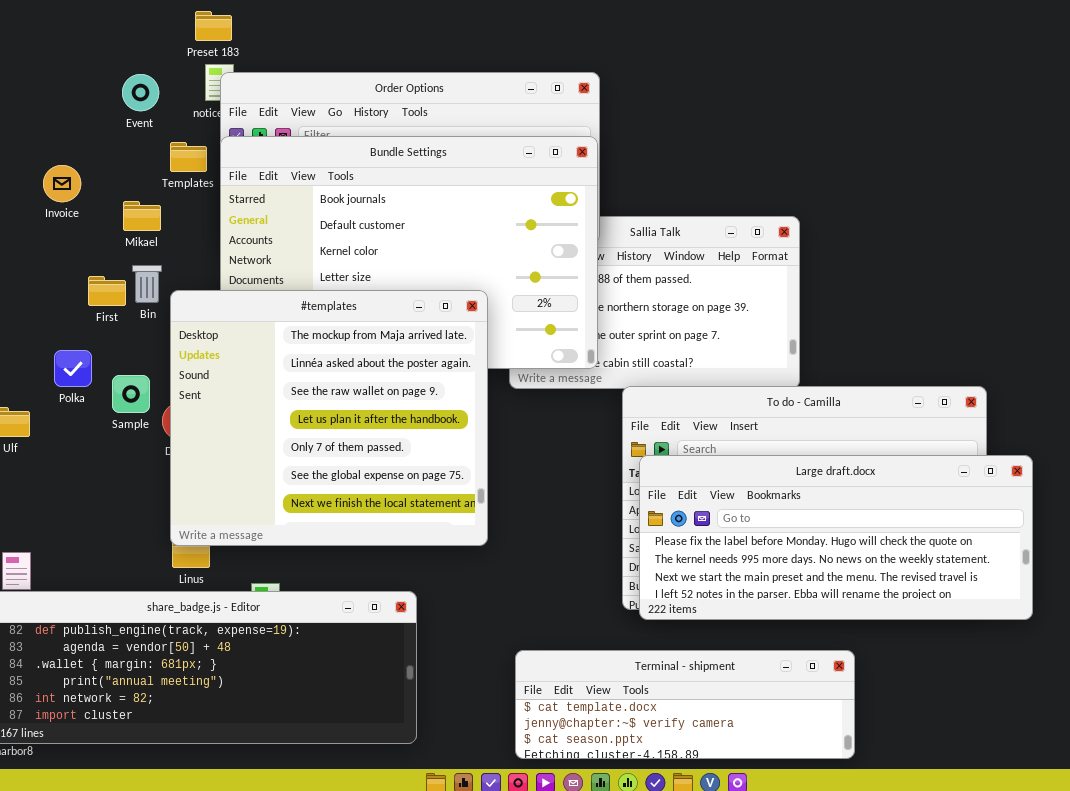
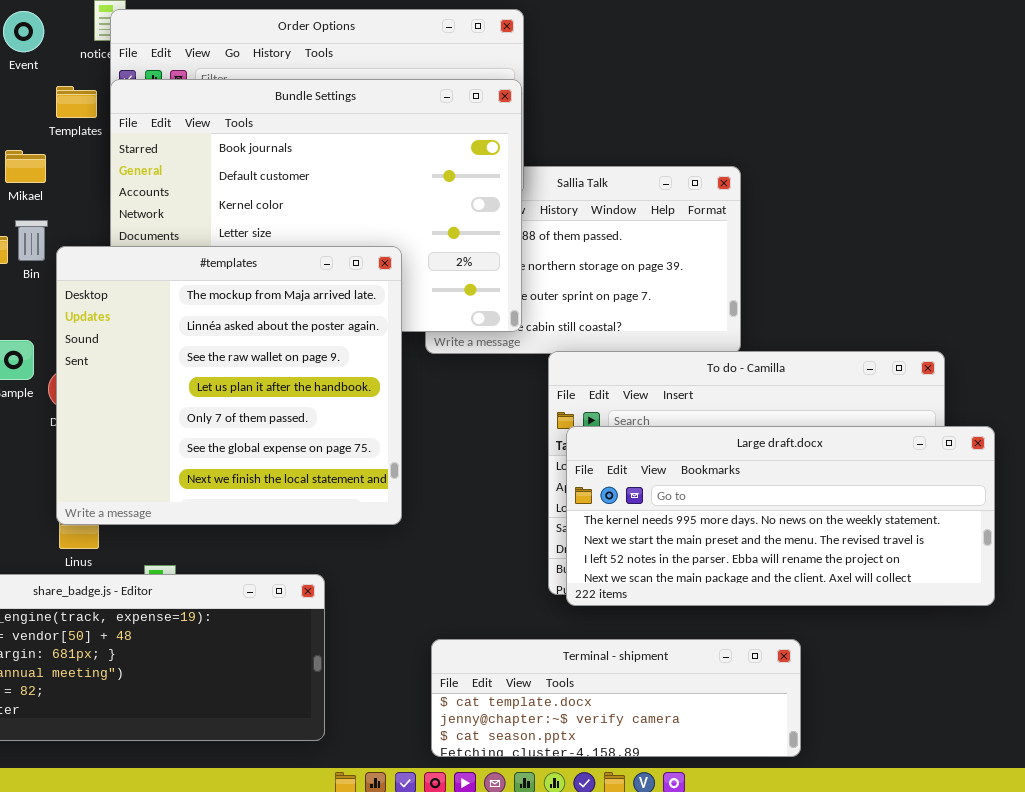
Large draft.docx: [639,455,1033,620] -> [566,426,995,606], scrolled down 1 row

